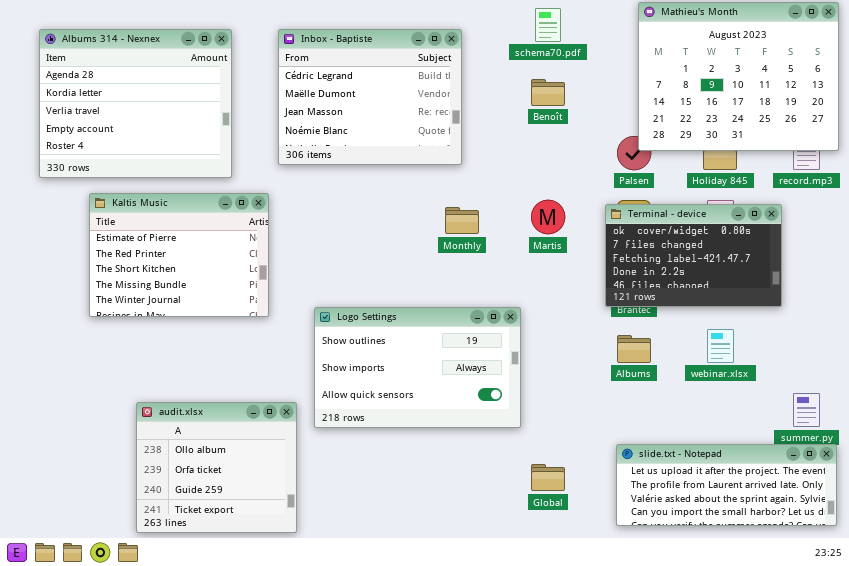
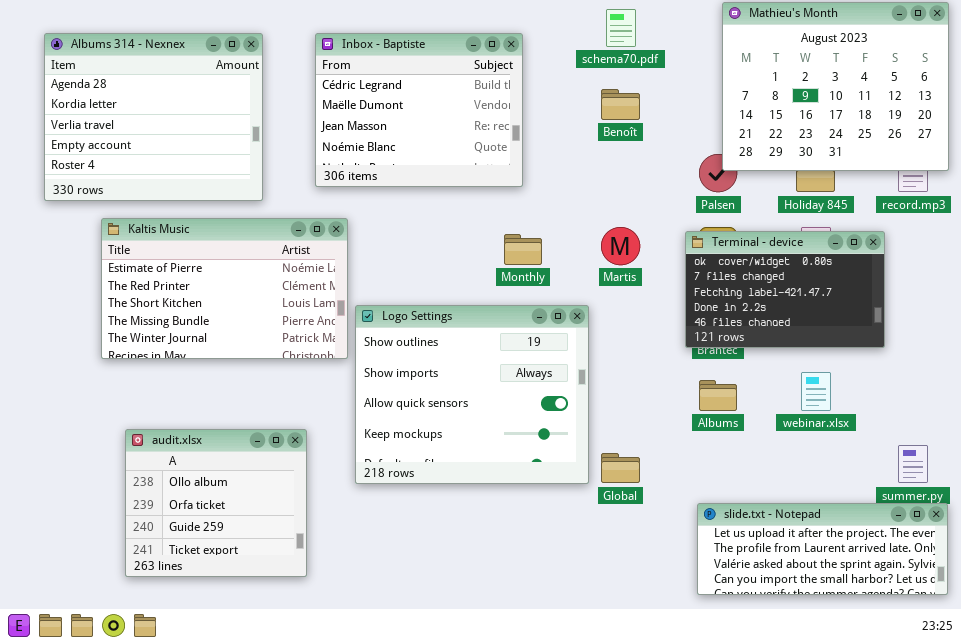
Kaltis Music: [89,193,269,317] -> [101,218,348,359], resized
Logo Settings: [314,307,521,428] -> [355,305,589,484], resized
audit.xlsx: [136,402,297,533] -> [125,429,307,577], moved
Global: [531,464,565,491] -> [601,453,640,483], moved

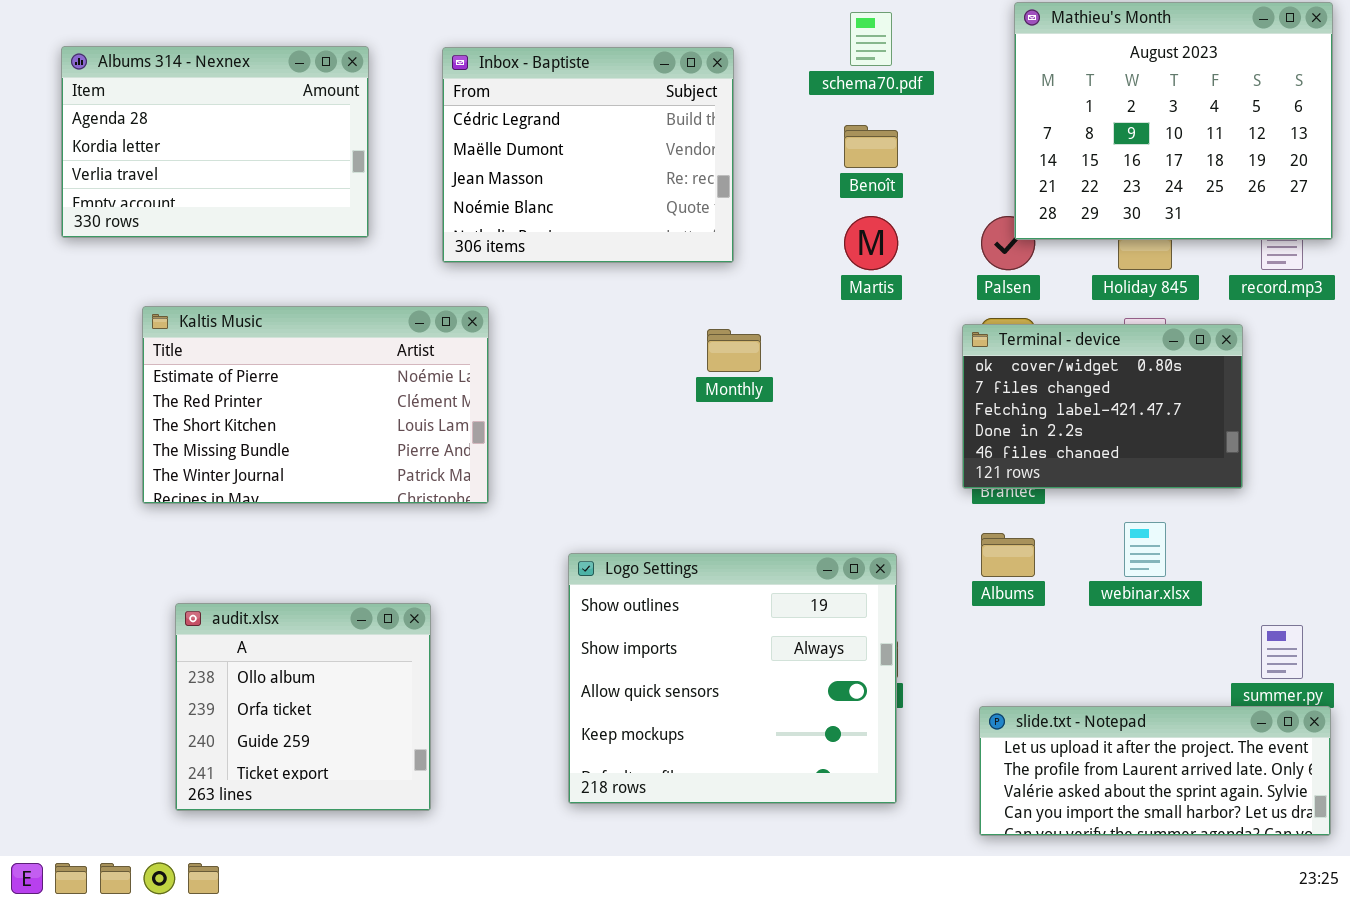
Albums 314 - Nexnex: [44,33,263,201] -> [61,46,369,238], resized
Martis: [601,227,640,265] -> [844,216,898,270], moved
Logo Settings: [355,305,589,484] -> [568,553,897,804], moved

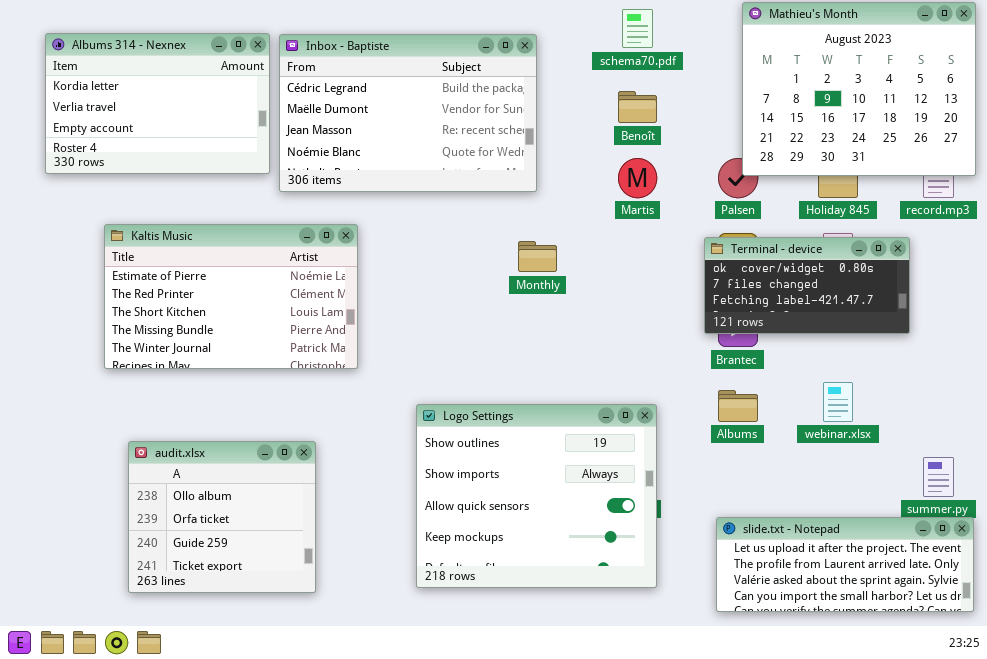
Albums 314 - Nexnex: [61,46,369,238] -> [45,33,270,174], scrolled down 1 row
Inbox - Baptiste: [442,47,734,263] -> [279,34,537,192], resized
Terminal - device: [962,324,1243,489] -> [704,237,910,334], resized

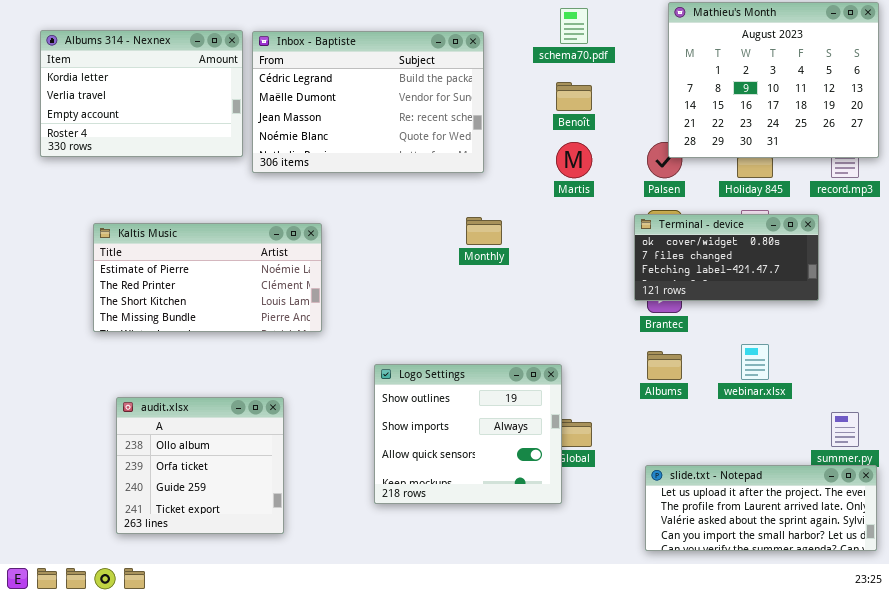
Kaltis Music: [104,224,358,369] -> [93,223,322,332], resized
Logo Settings: [416,404,657,588] -> [374,364,562,504], resized

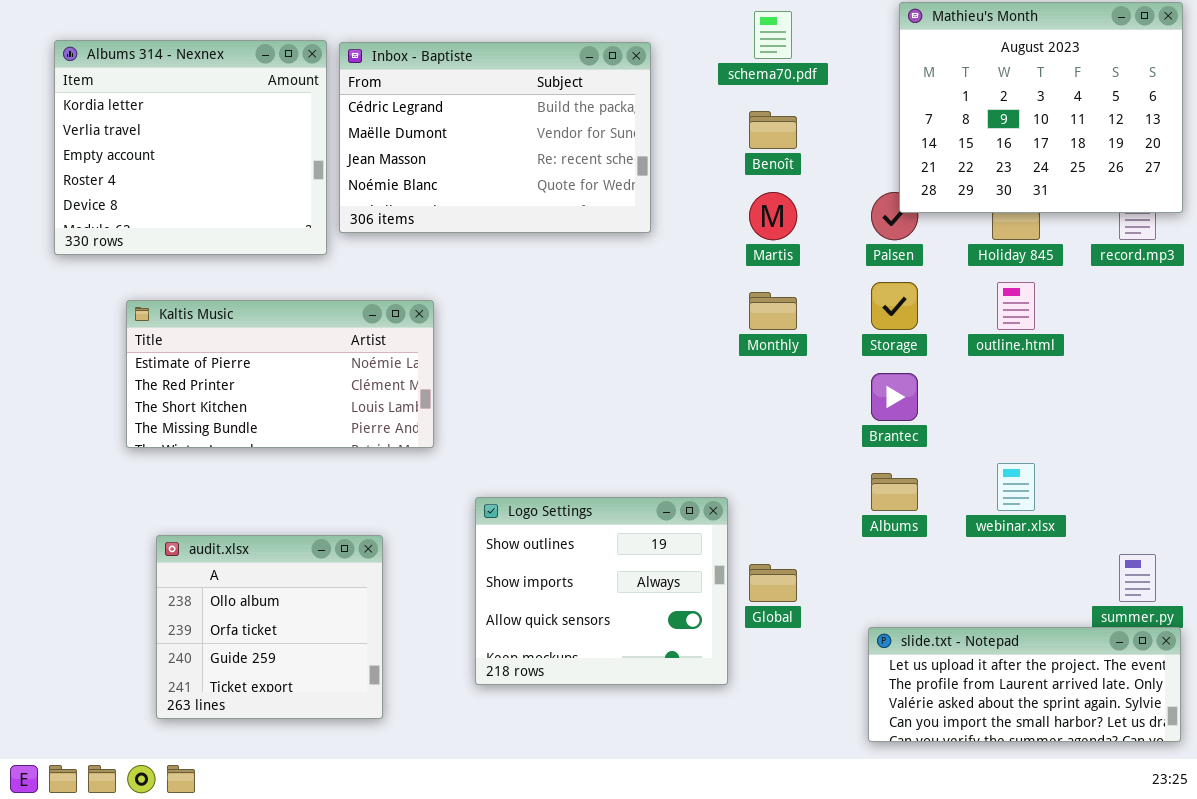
Albums 314 - Nexnex: [40,30,243,157] -> [54,40,327,255], resized
Terminal - device: [634,214,819,301] -> none, closed
Monthly: [466,217,502,245] -> [749,292,797,330], moved
Logo Settings: [374,364,562,504] -> [475,497,728,685], moved

